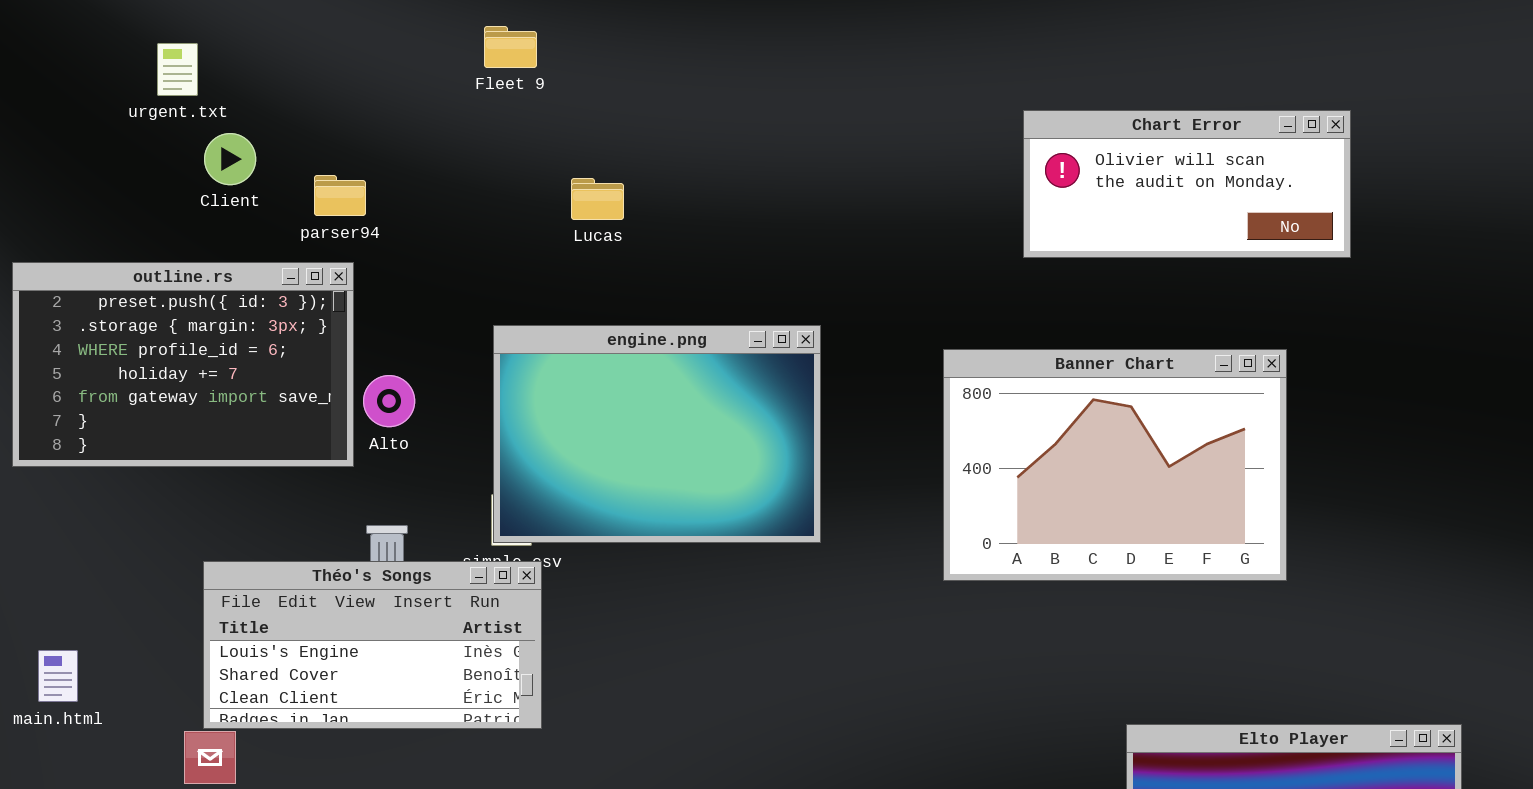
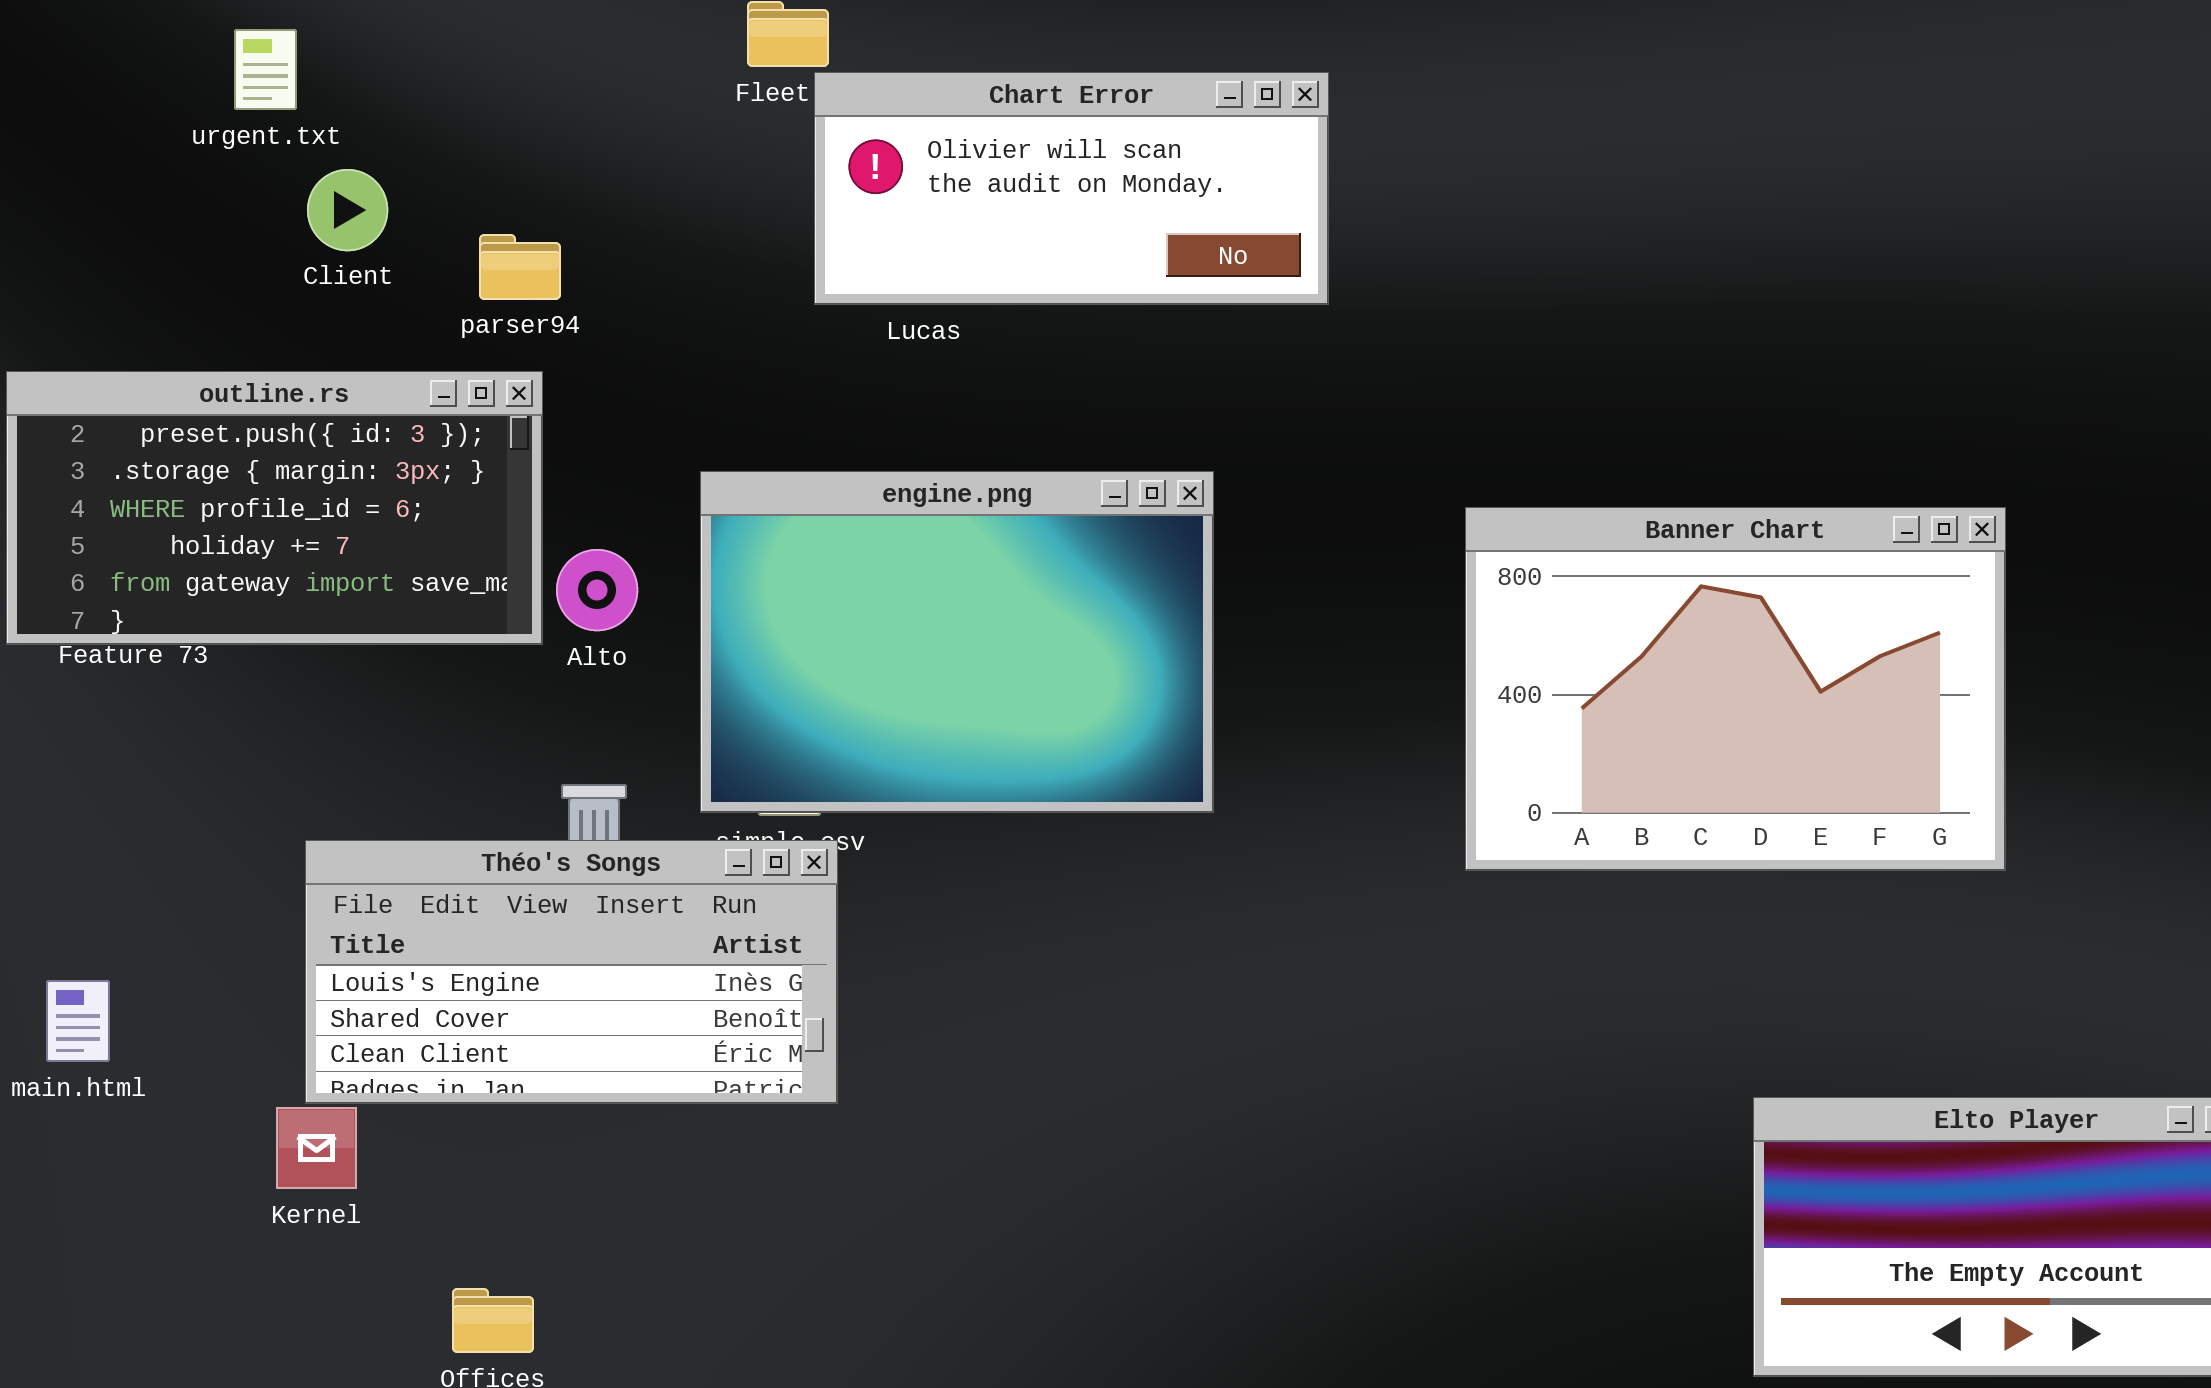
Chart Error: [1023,110,1351,258] -> [814,72,1329,305], moved
outline.rs: [12,262,354,467] -> [6,371,543,645], resized
engine.png: [493,325,821,543] -> [700,471,1214,813], moved

